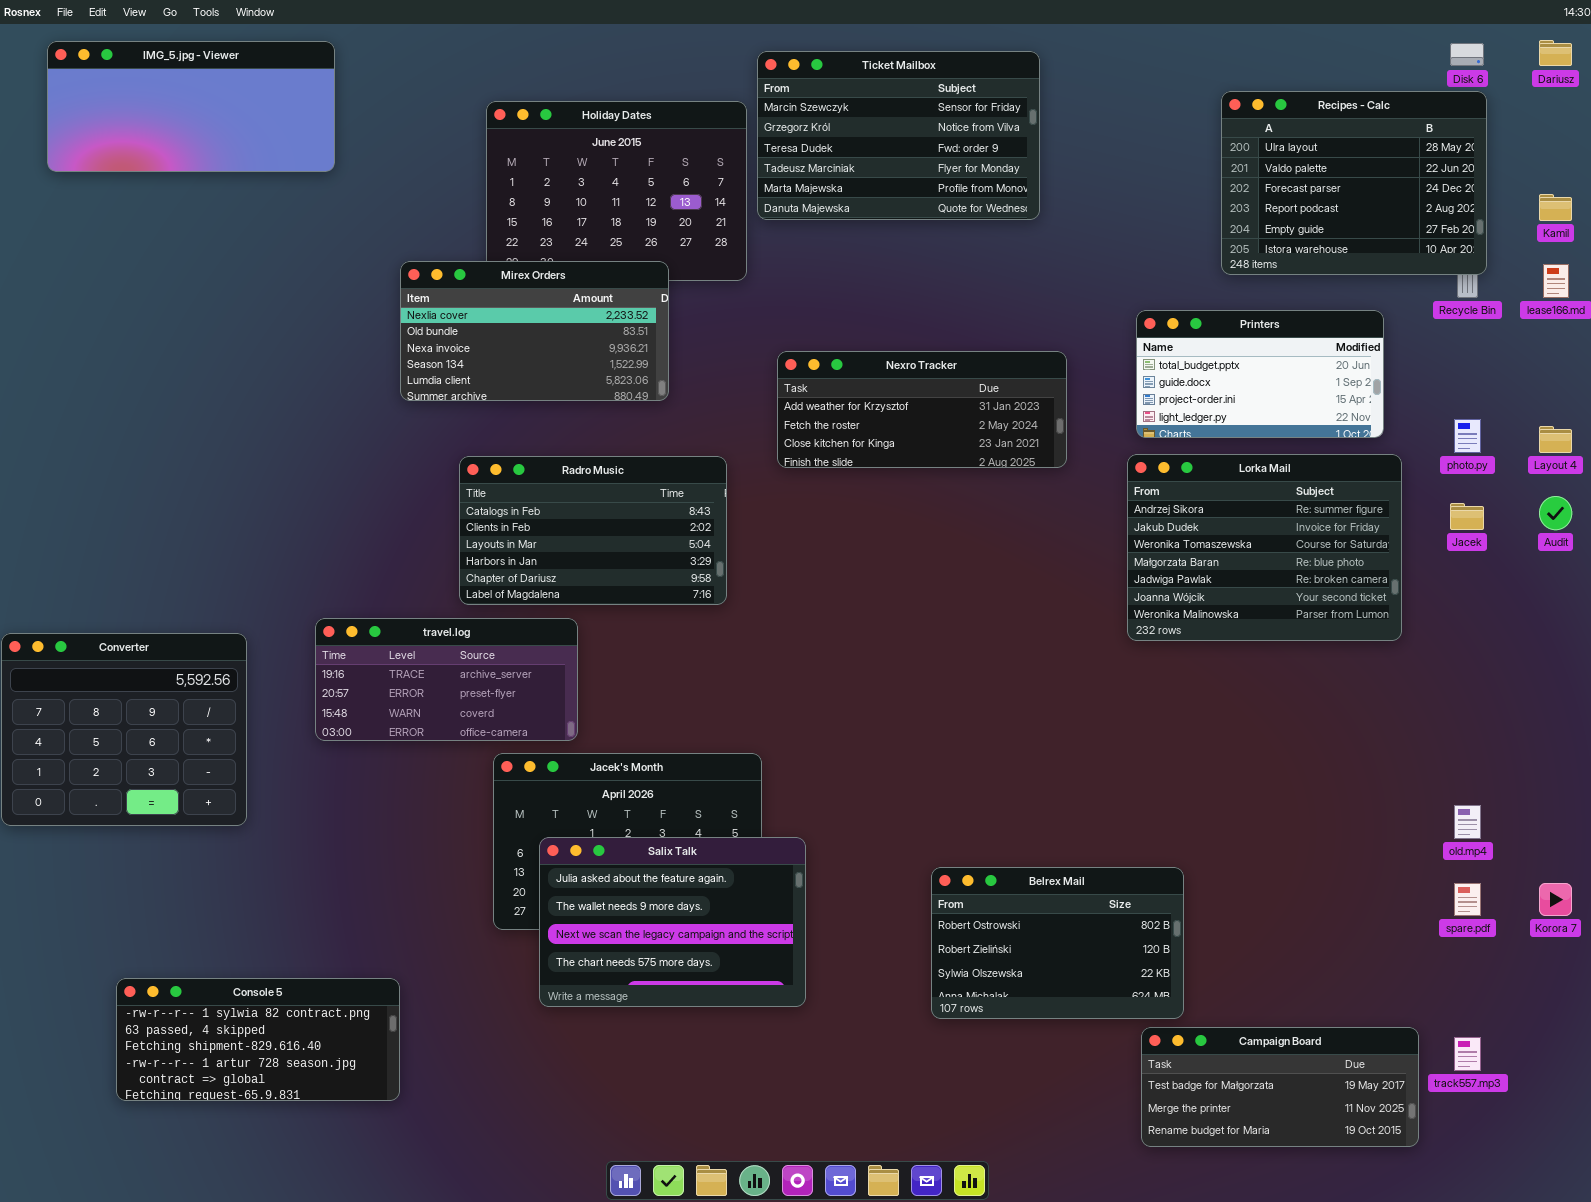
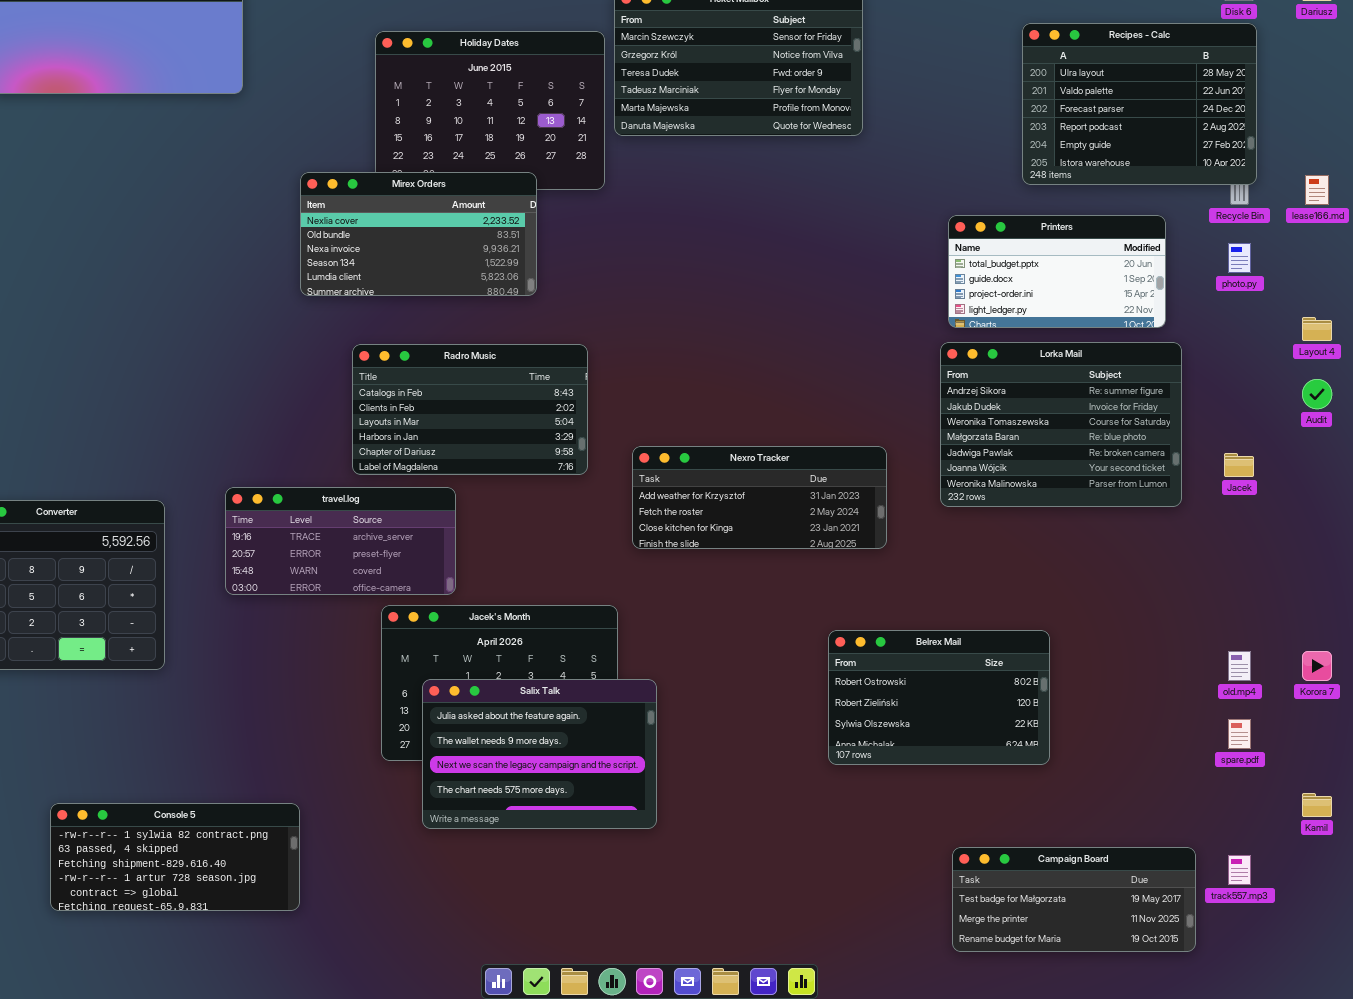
Kamil: [1539,194,1572,221] -> [1302,793,1332,817], moved
Nexro Tracker: [777,351,1067,468] -> [632,446,887,549], moved
photo.py: [1454,419,1481,453] -> [1228,243,1251,273], moved
Jacek: [1450,503,1484,530] -> [1224,453,1254,477], moved
Belrex Mail: [931,867,1184,1019] -> [828,630,1050,765], moved
Korora 7: [1539,883,1572,916] -> [1302,651,1332,681], moved

